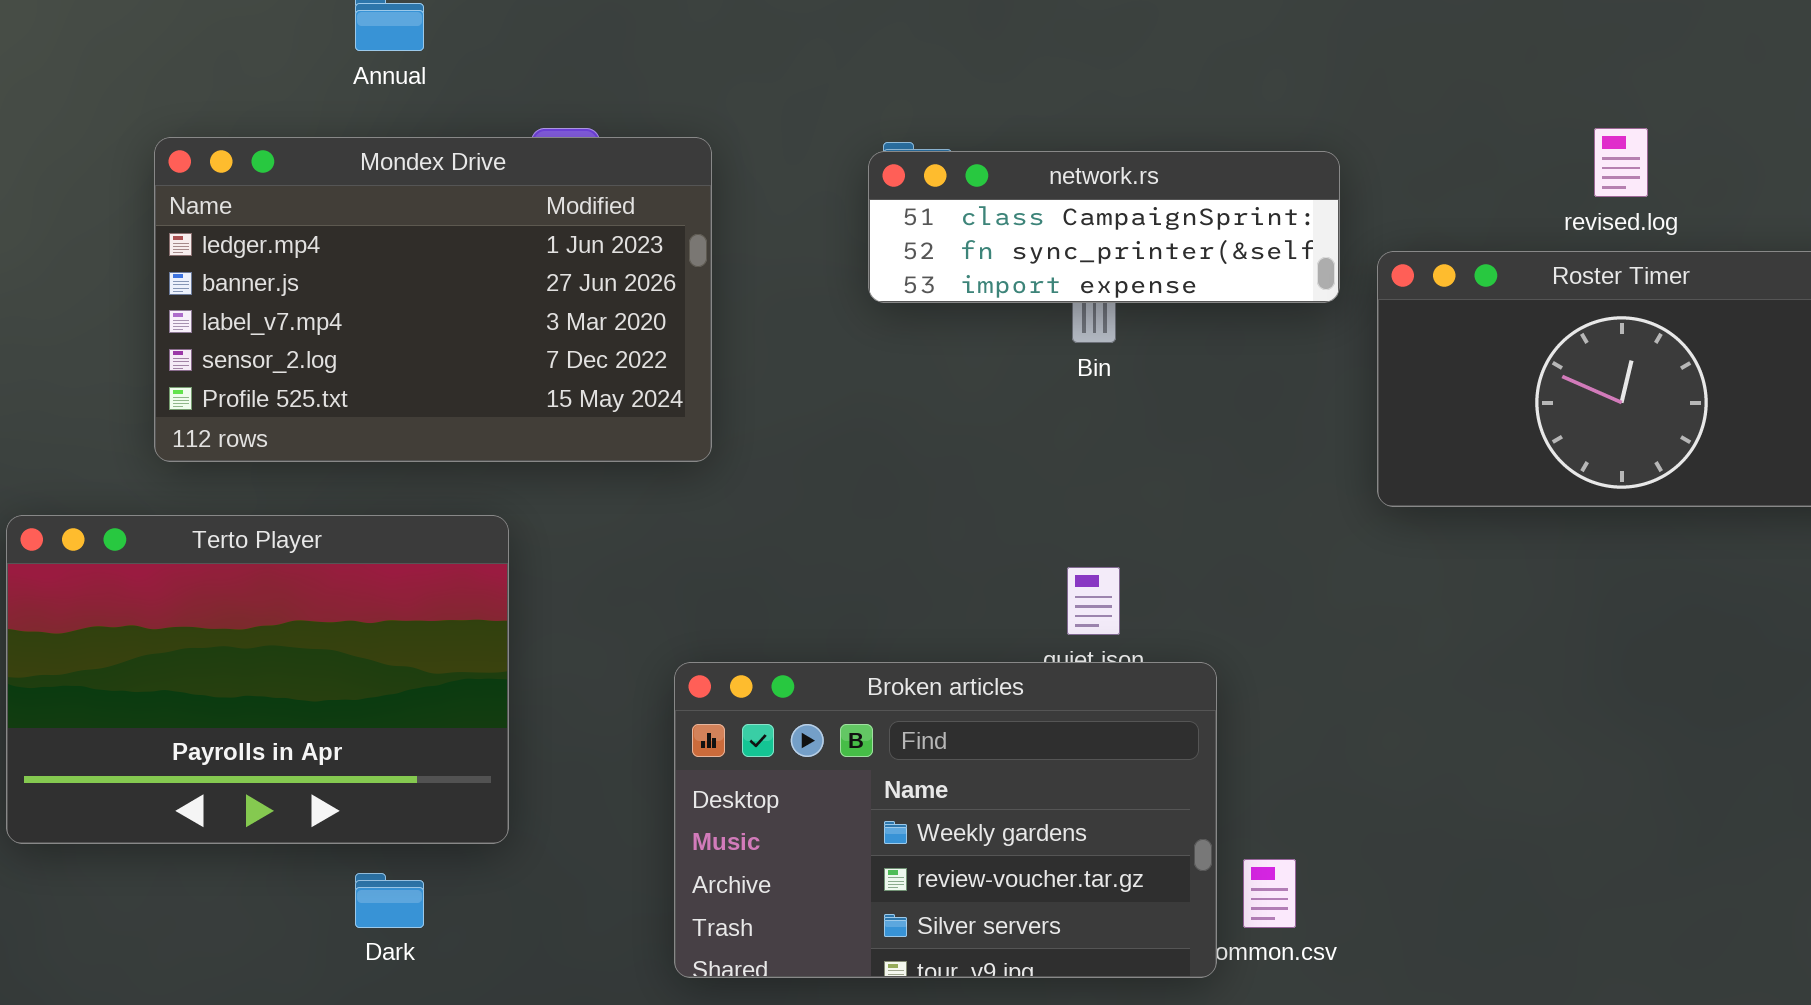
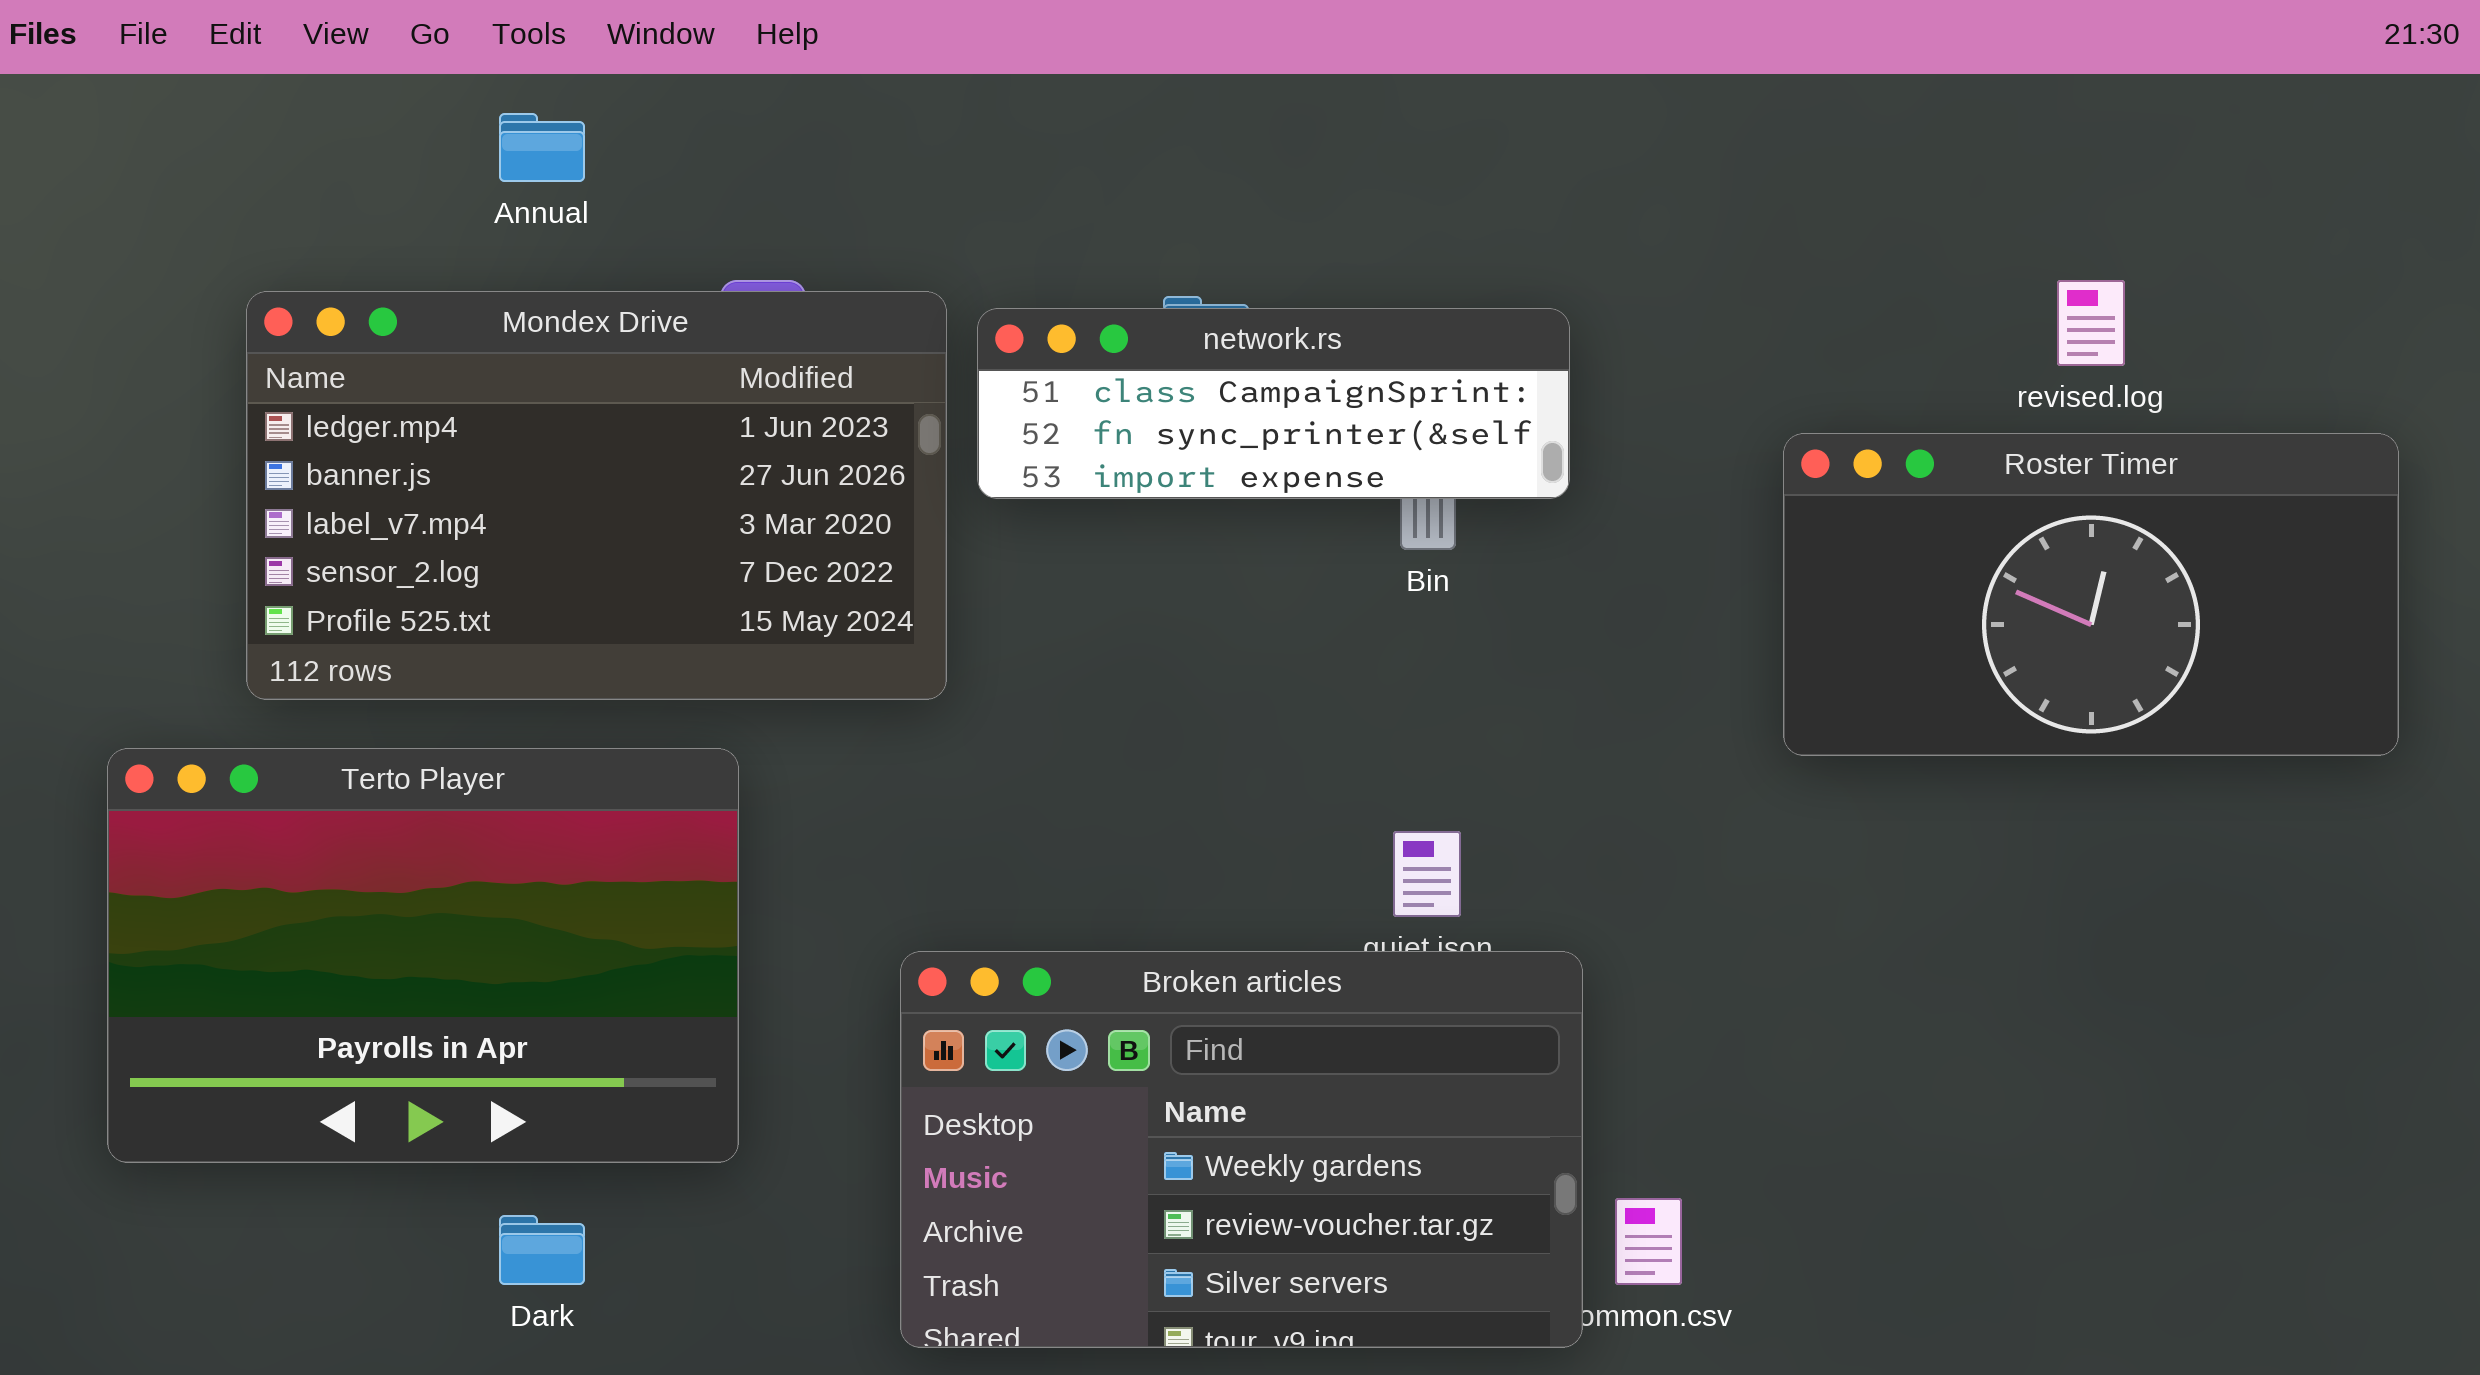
network.rs: [868,151,1340,303] -> [977,308,1570,499], moved
Terto Player: [6,515,509,844] -> [107,748,739,1163], moved

